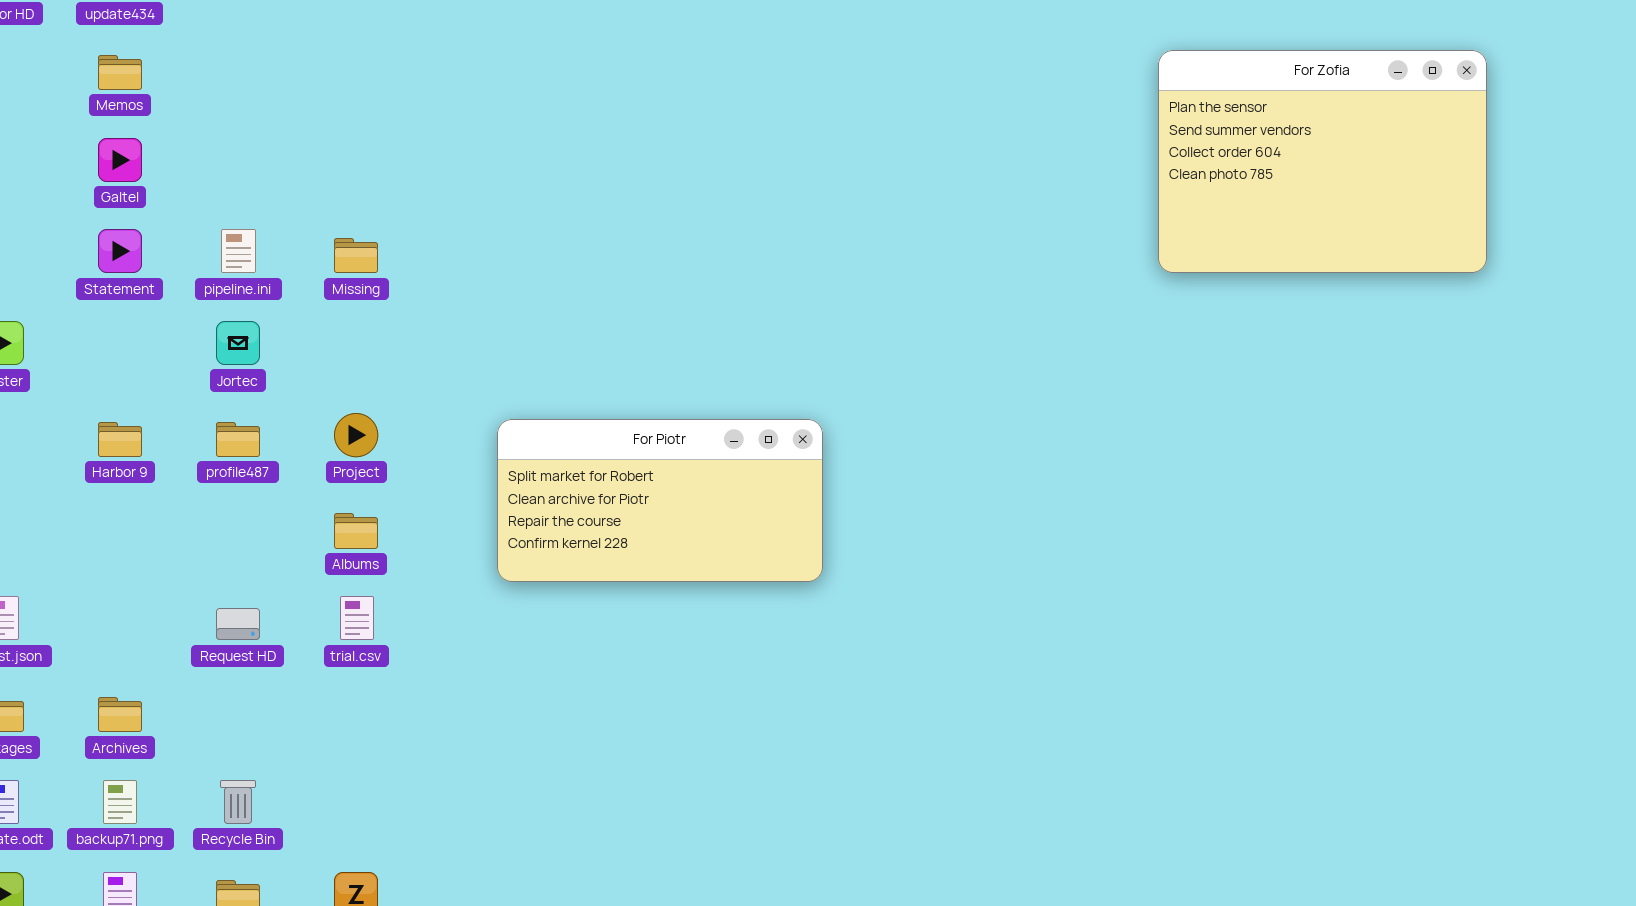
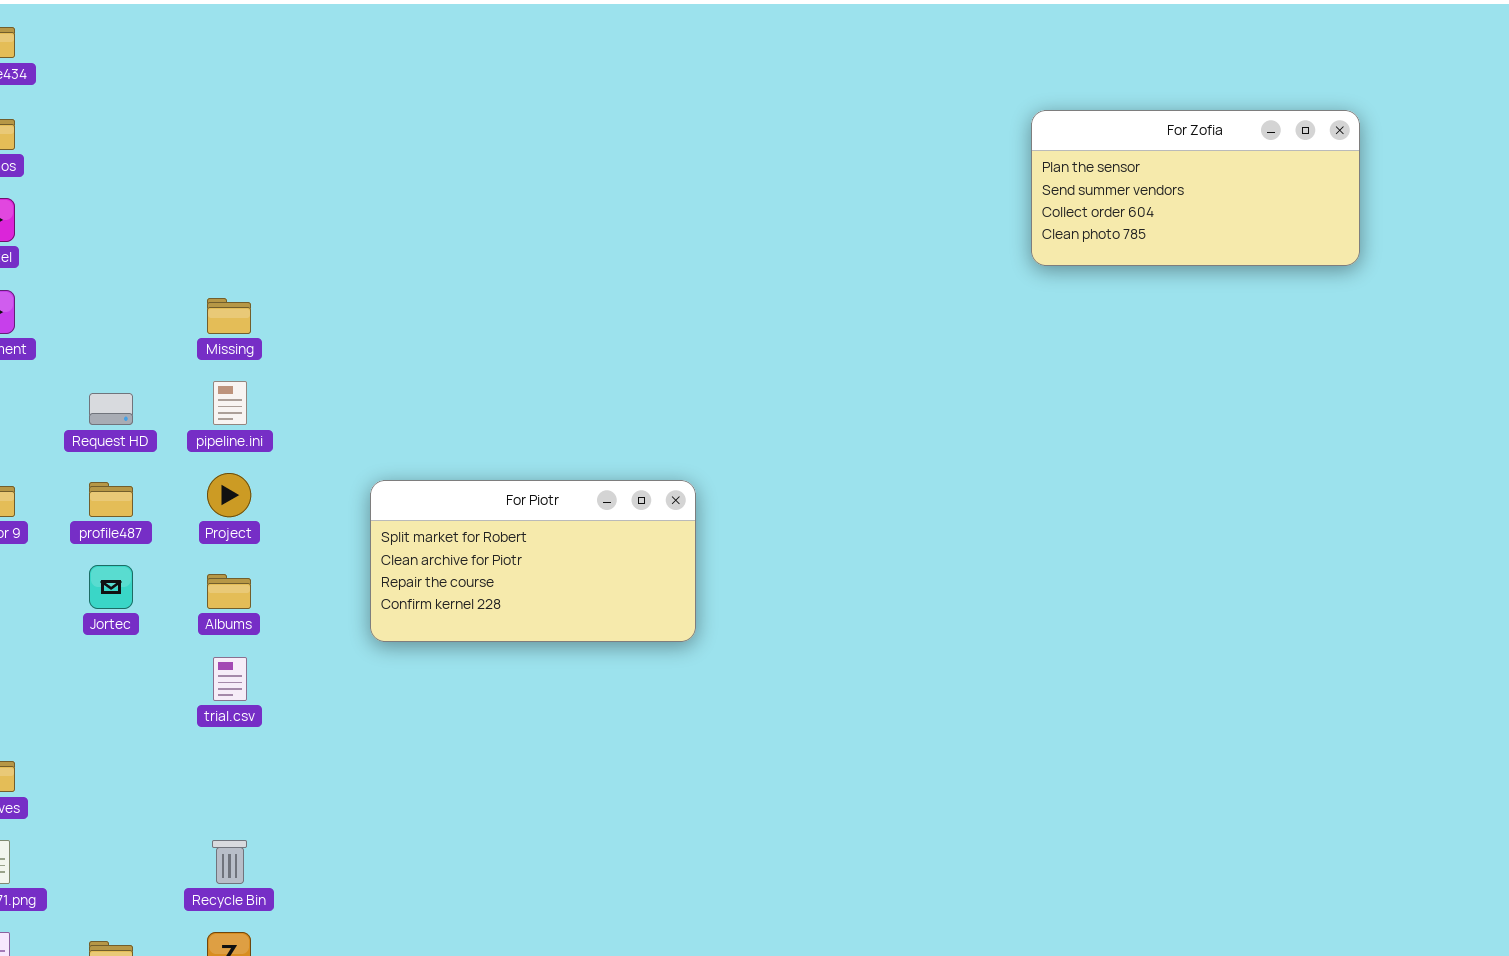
For Zofia: [1158,50,1487,273] -> [1031,110,1360,266], resized
pipeline.ini: [221,229,256,273] -> [213,381,247,425], moved
Jortec: [216,321,260,365] -> [89,565,133,609], moved
Request HD: [216,608,260,640] -> [89,393,133,425], moved
Recycle Bin: [220,780,256,824] -> [212,840,247,884], moved

